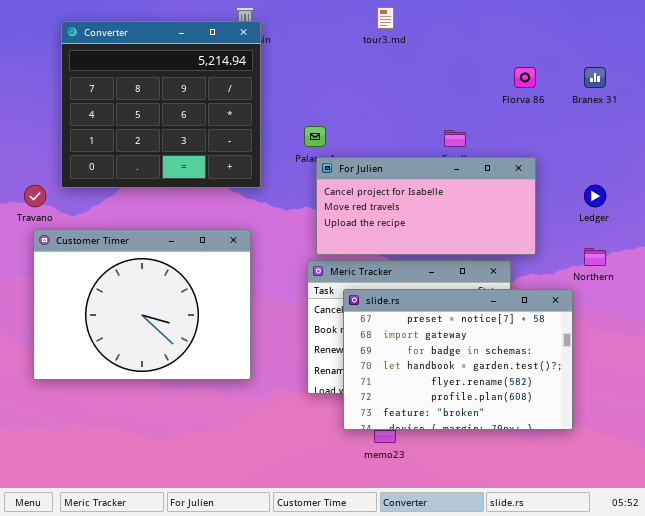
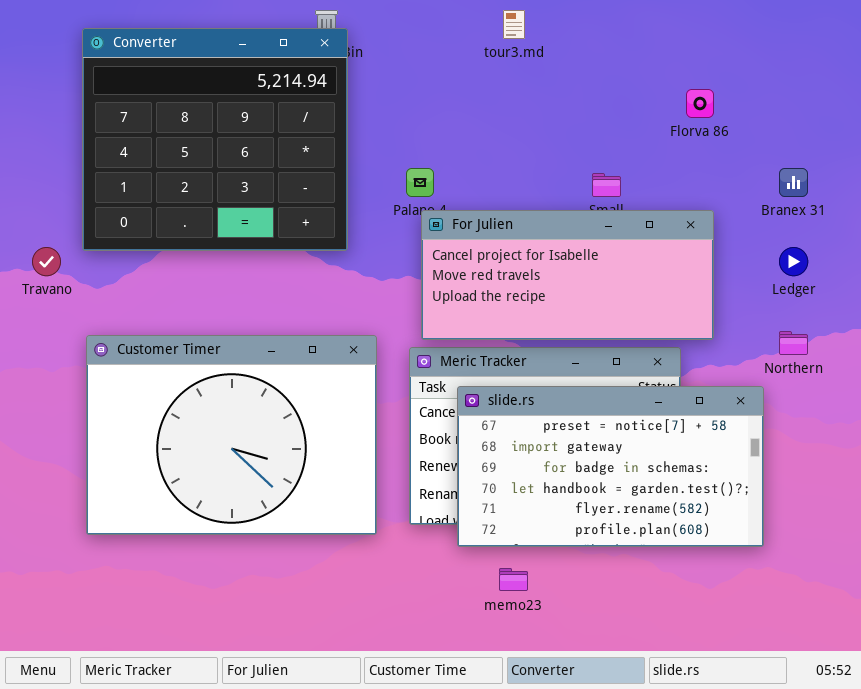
Branex 31: [584,67,606,88] -> [779,168,808,197], moved
Customer Timer: [33,229,251,380] -> [86,335,377,535], moved
slide.rs: [343,289,573,430] -> [457,386,764,547], resized

